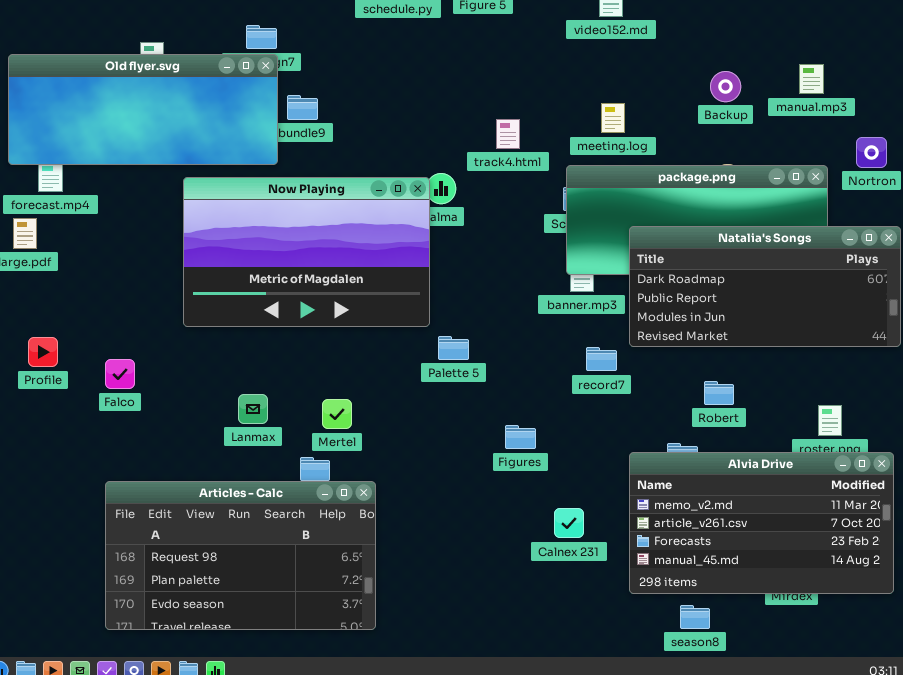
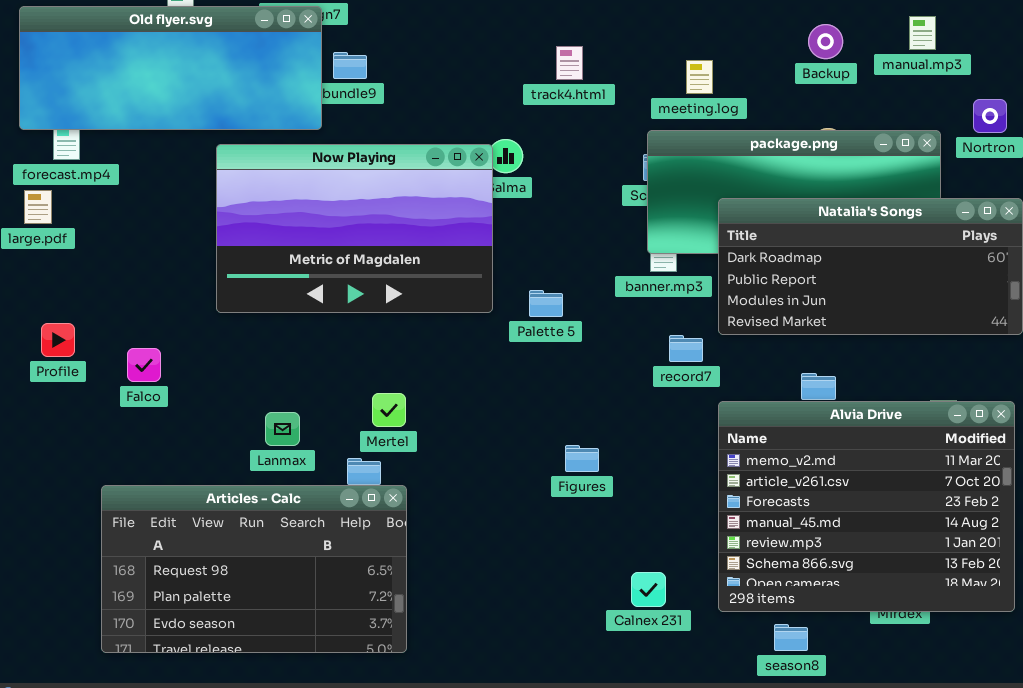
track4.html: [496,119,520,149] -> [556,46,583,80], moved
Palette 5: [438,336,469,360] -> [529,290,563,317], moved
Lanmax: [238,394,268,424] -> [265,412,300,446], moved
Figures: [505,425,536,449] -> [565,445,599,472], moved
Alvia Drive: [629,452,894,594] -> [718,401,1015,612], resized
Articles - Calc: [105,481,376,630] -> [101,485,407,653], moved
Calnex 231: [554,508,584,538] -> [631,572,666,607], moved

